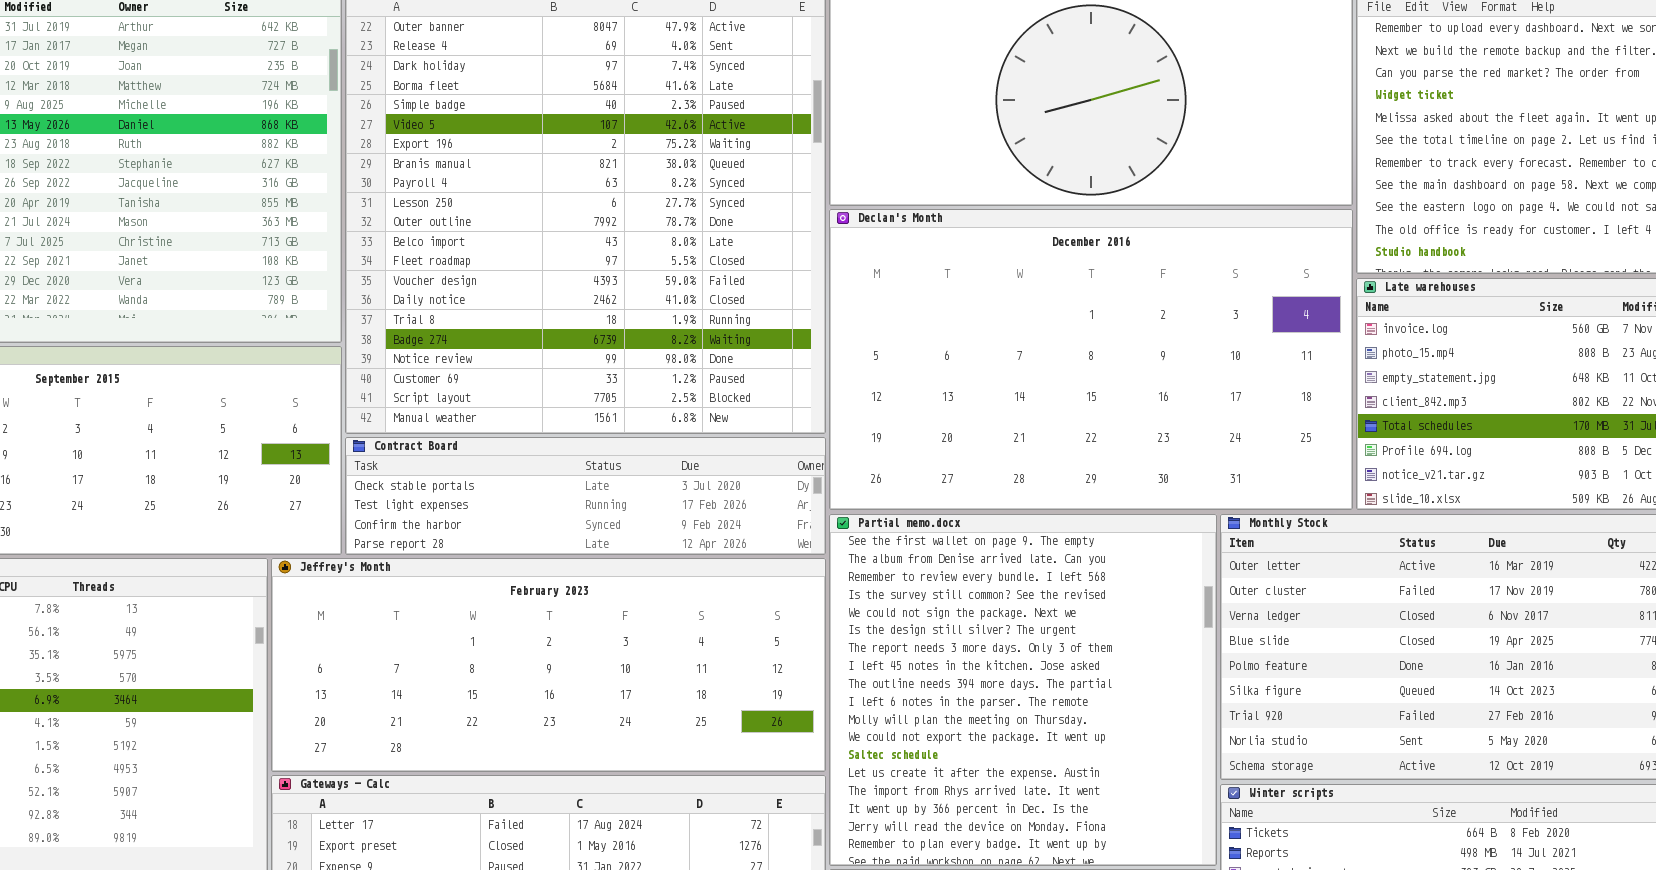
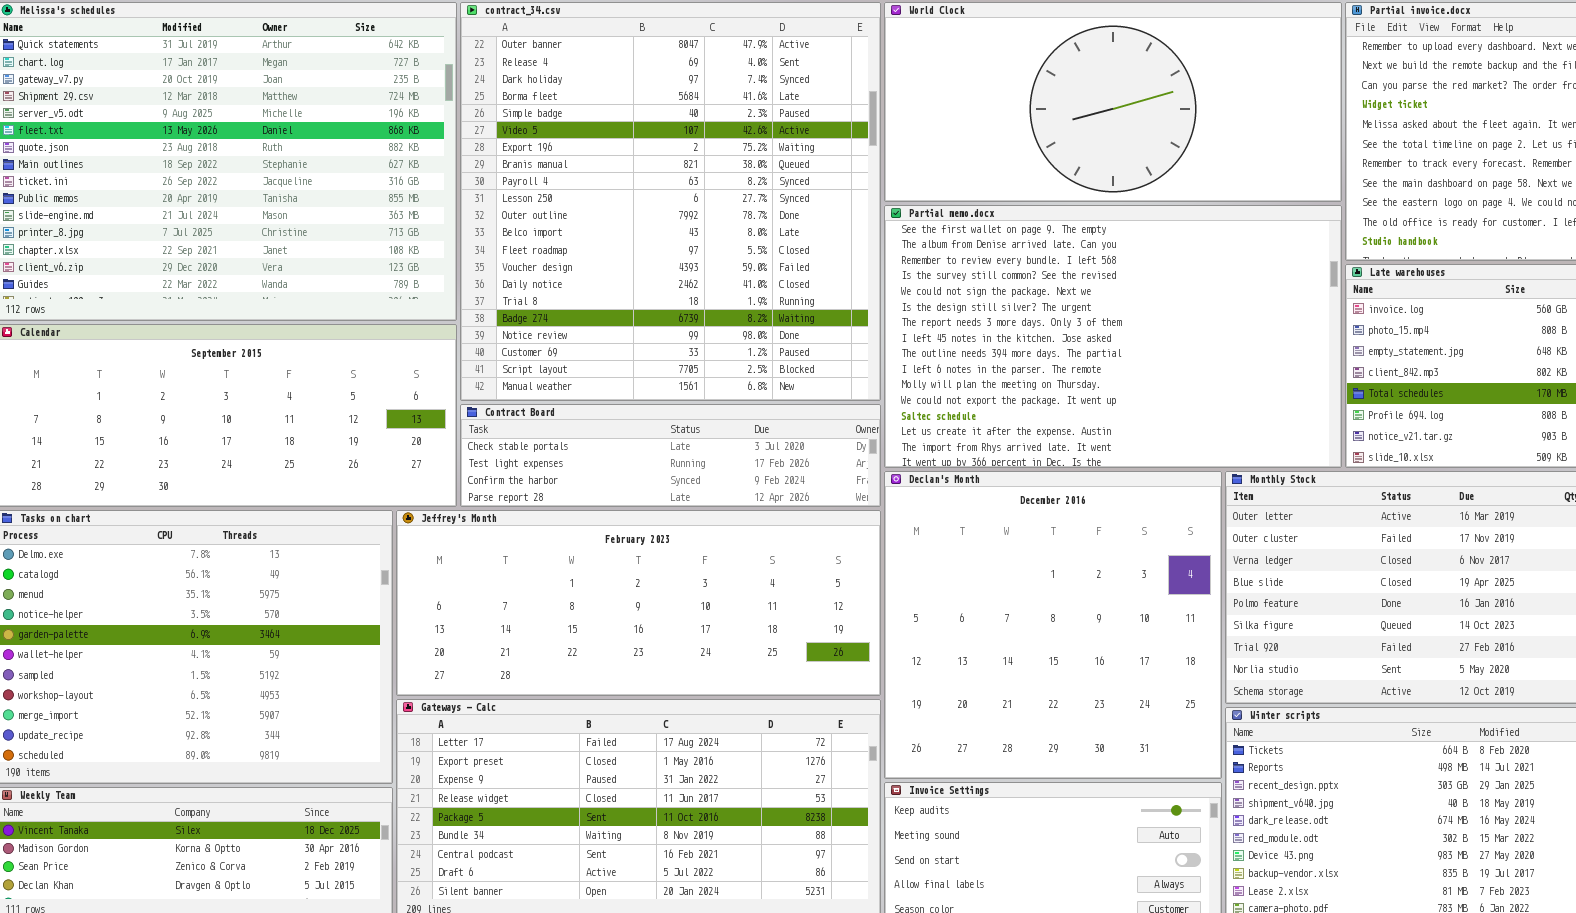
Declan's Month: [829,209,1353,510] -> [884,471,1222,779], moved, resized
Partial memo.docx: [829,514,1217,866] -> [884,205,1342,468], moved, resized

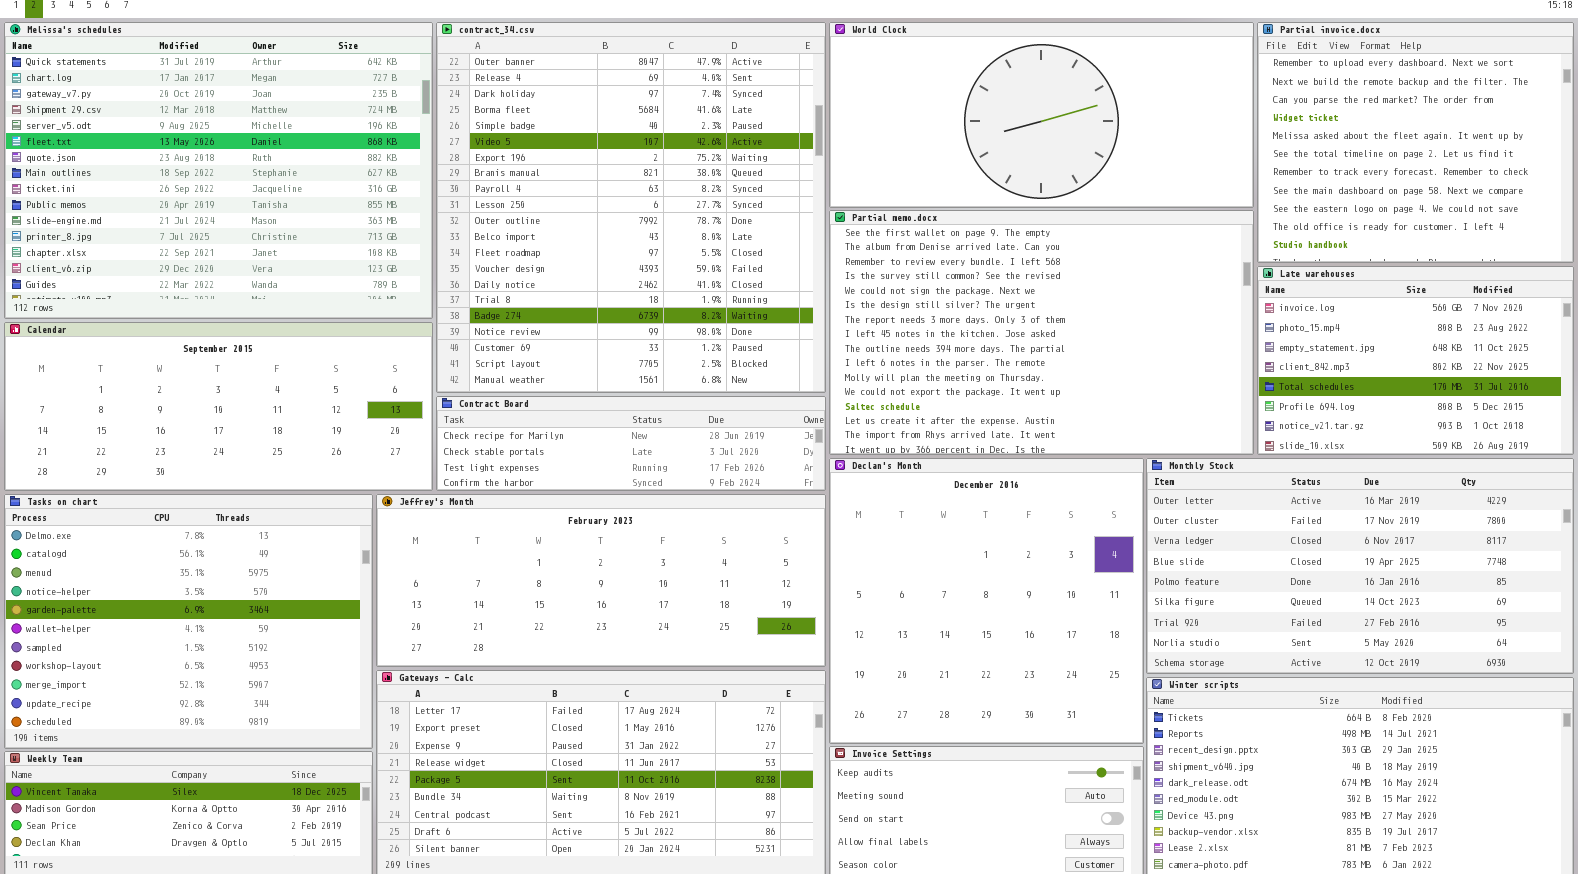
Contract Board: [460,404,881,507] -> [436,396,826,491], scrolled up 1 row

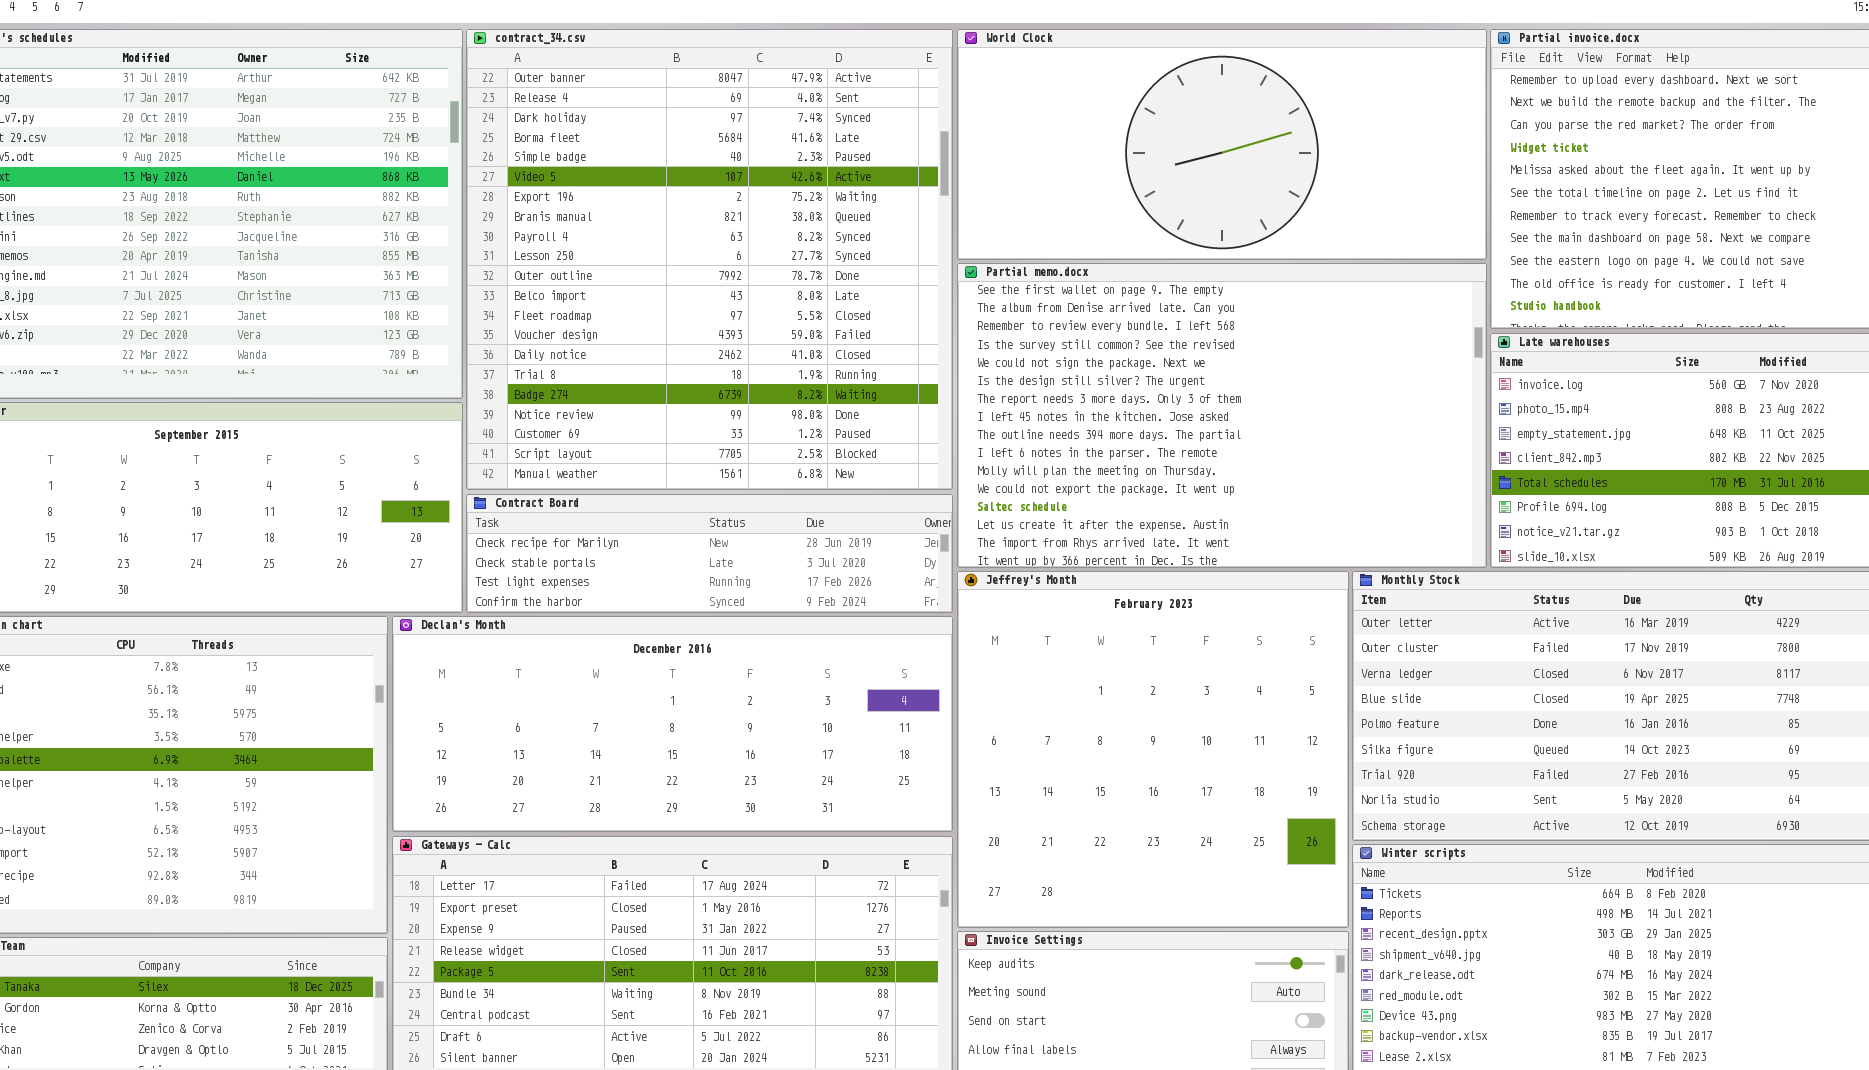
Declan's Month: [829,458,1144,744] -> [392,616,953,832], moved, resized
Jeffrey's Month: [376,494,826,667] -> [957,571,1349,928], moved, resized

